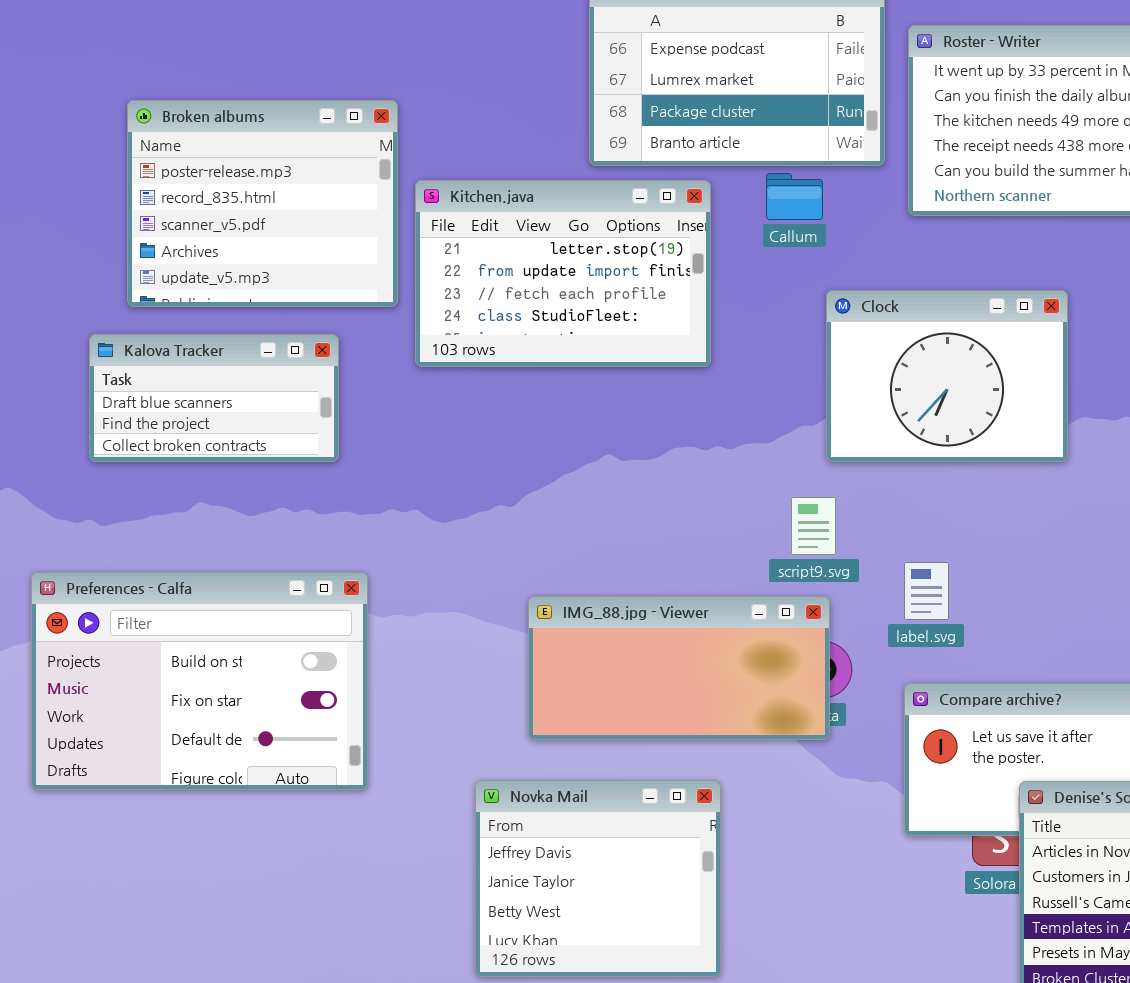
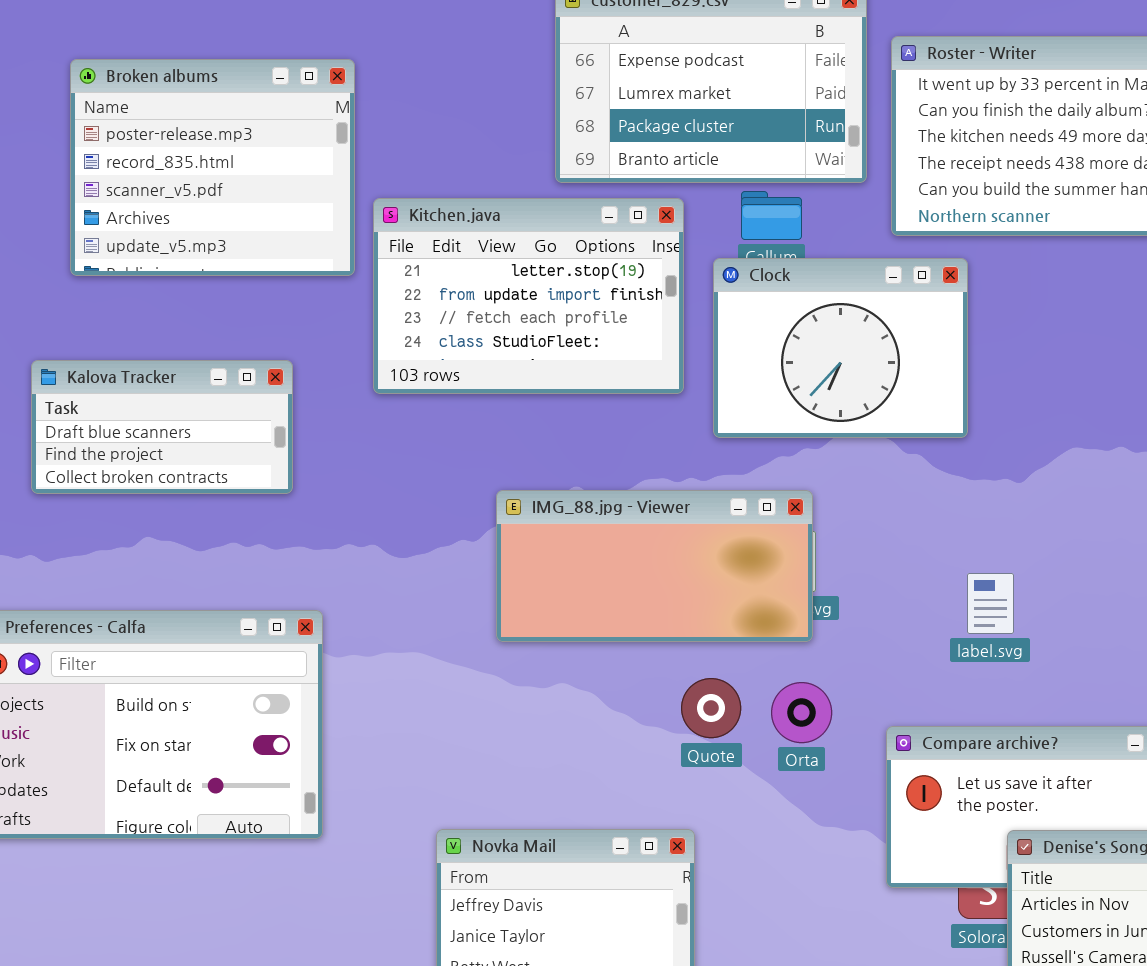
Broken albums: [127,100,398,307] -> [70,59,355,276], moved
Clock: [826,290,1068,462] -> [713,258,968,438], moved
label.svg: [904,562,949,620] -> [967,573,1014,634], moved
IMG_88.jpg - Viewer: [528,596,830,740] -> [496,490,813,642], moved

